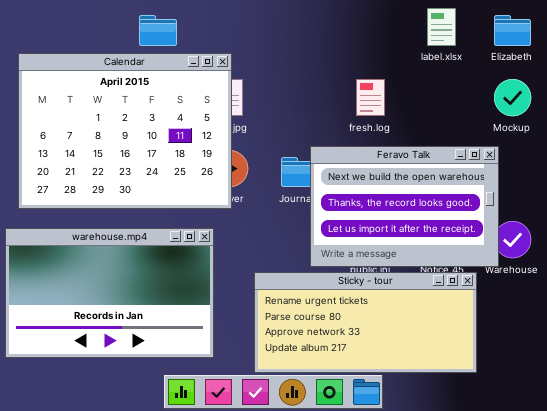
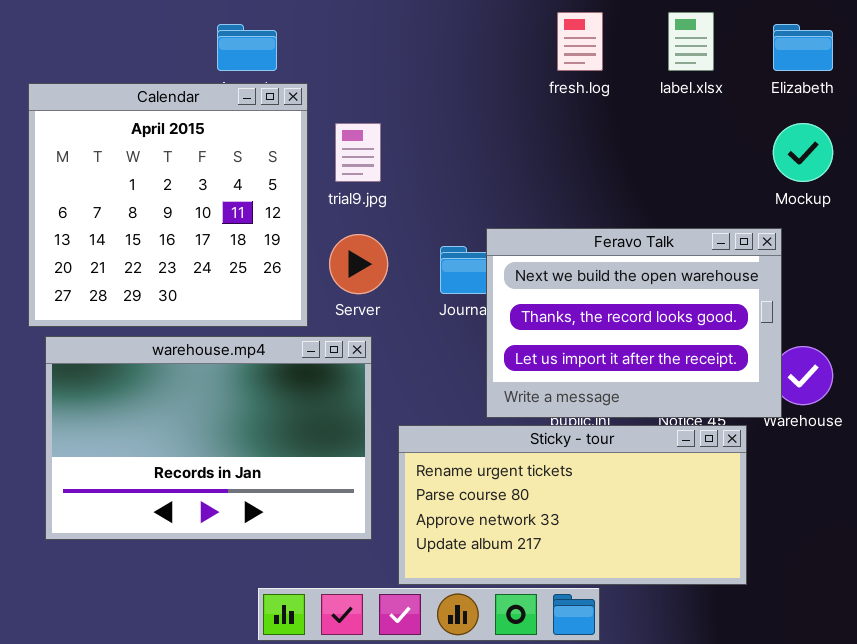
Calendar: [18,53,232,209] -> [28,83,308,327], resized
fresh.log: [356,79,385,116] -> [557,12,603,71], moved
warehouse.mp4: [5,228,214,358] -> [45,336,372,540], moved

